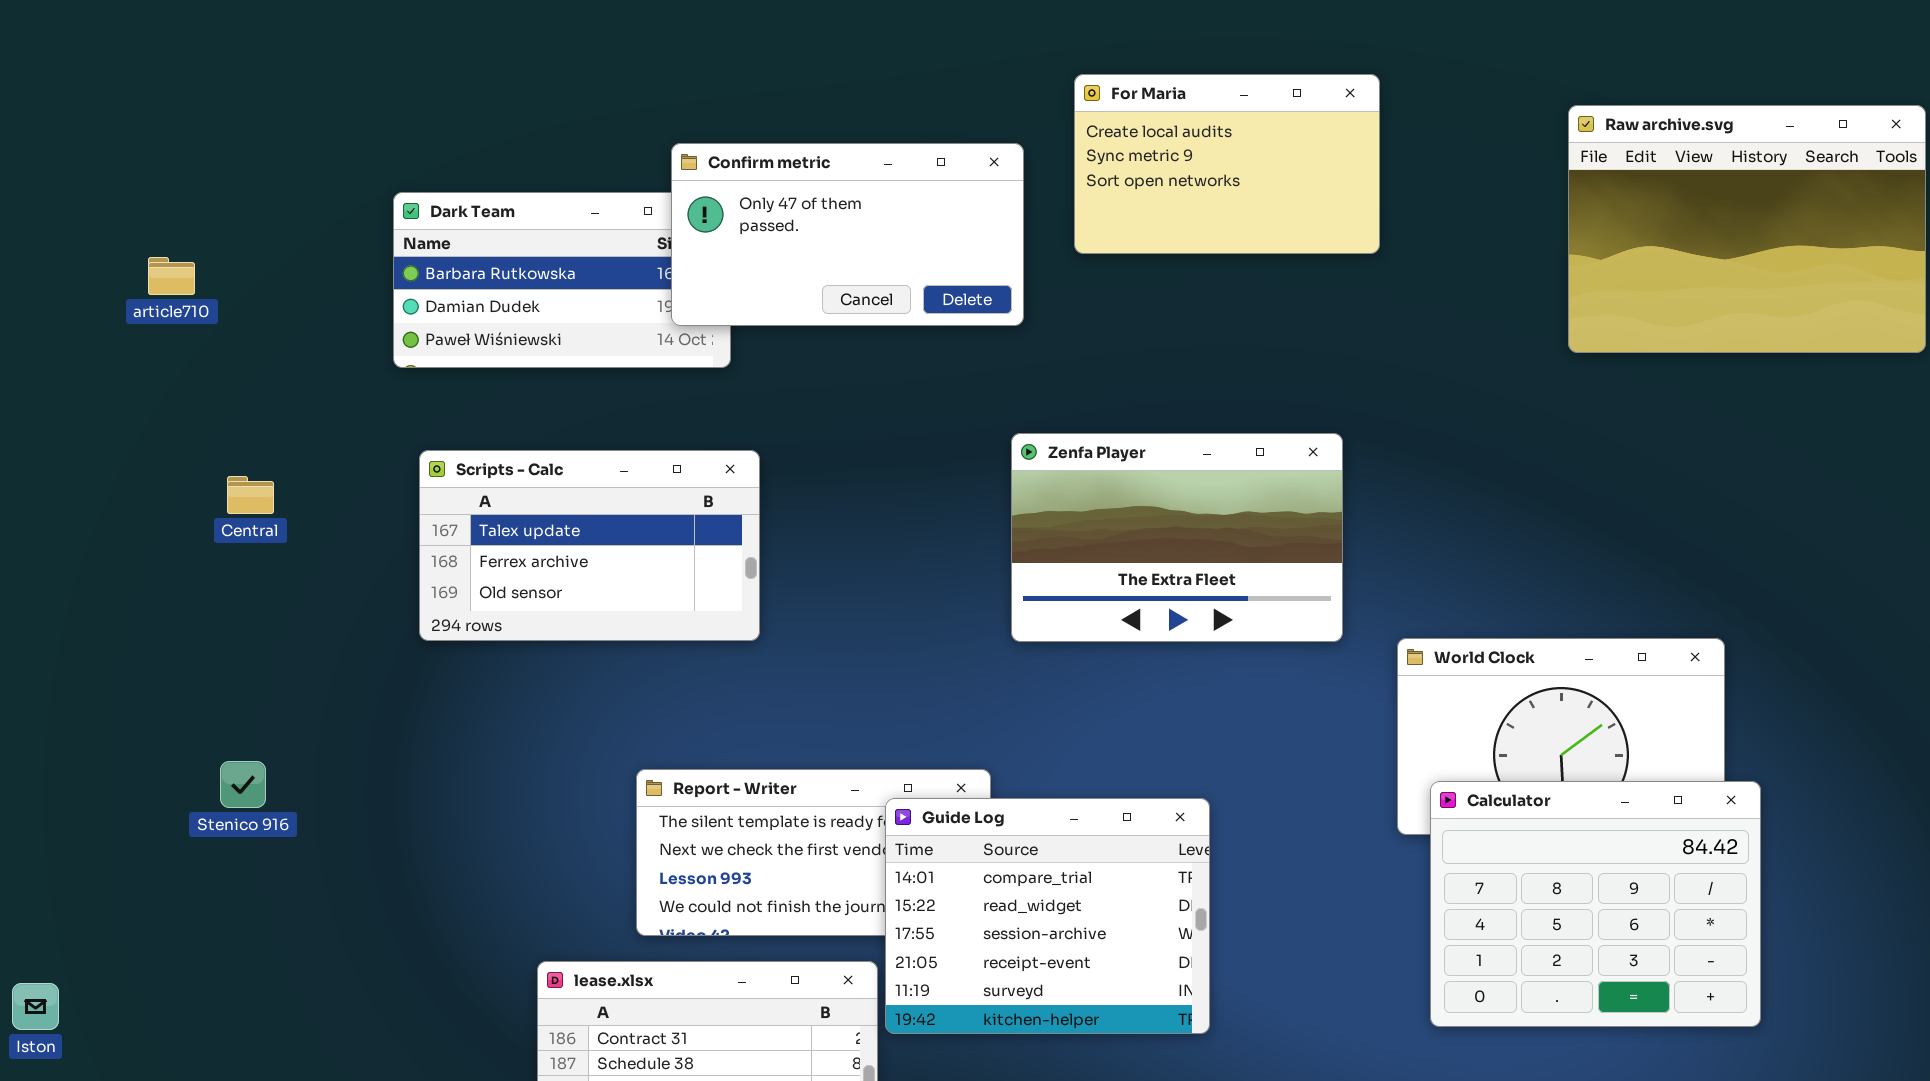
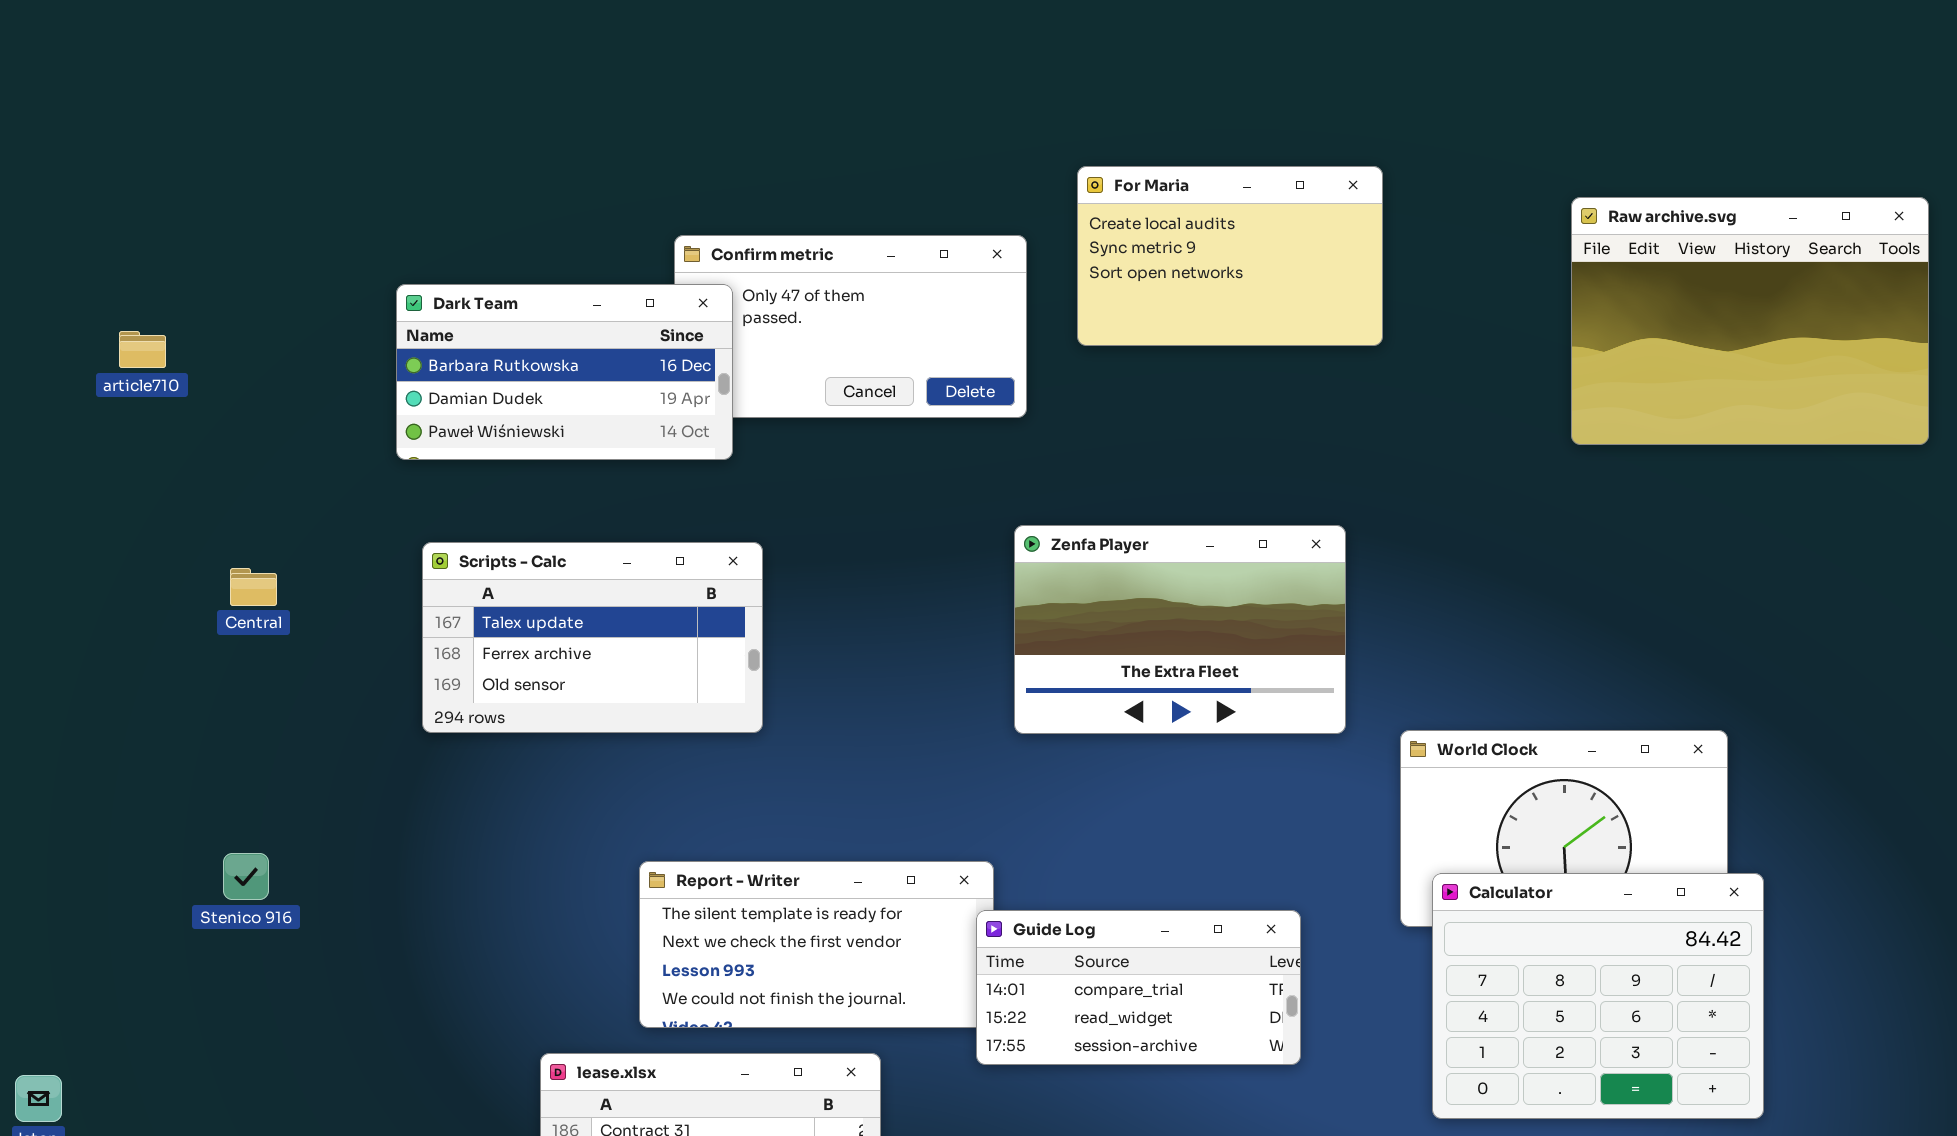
Dark Team: [393,192,731,368] -> [396,284,733,460], raised
article710: [148,257,195,295] -> [119,331,166,368], moved
Guide Log: [885,798,1210,1034] -> [976,910,1301,1065], moved, resized

